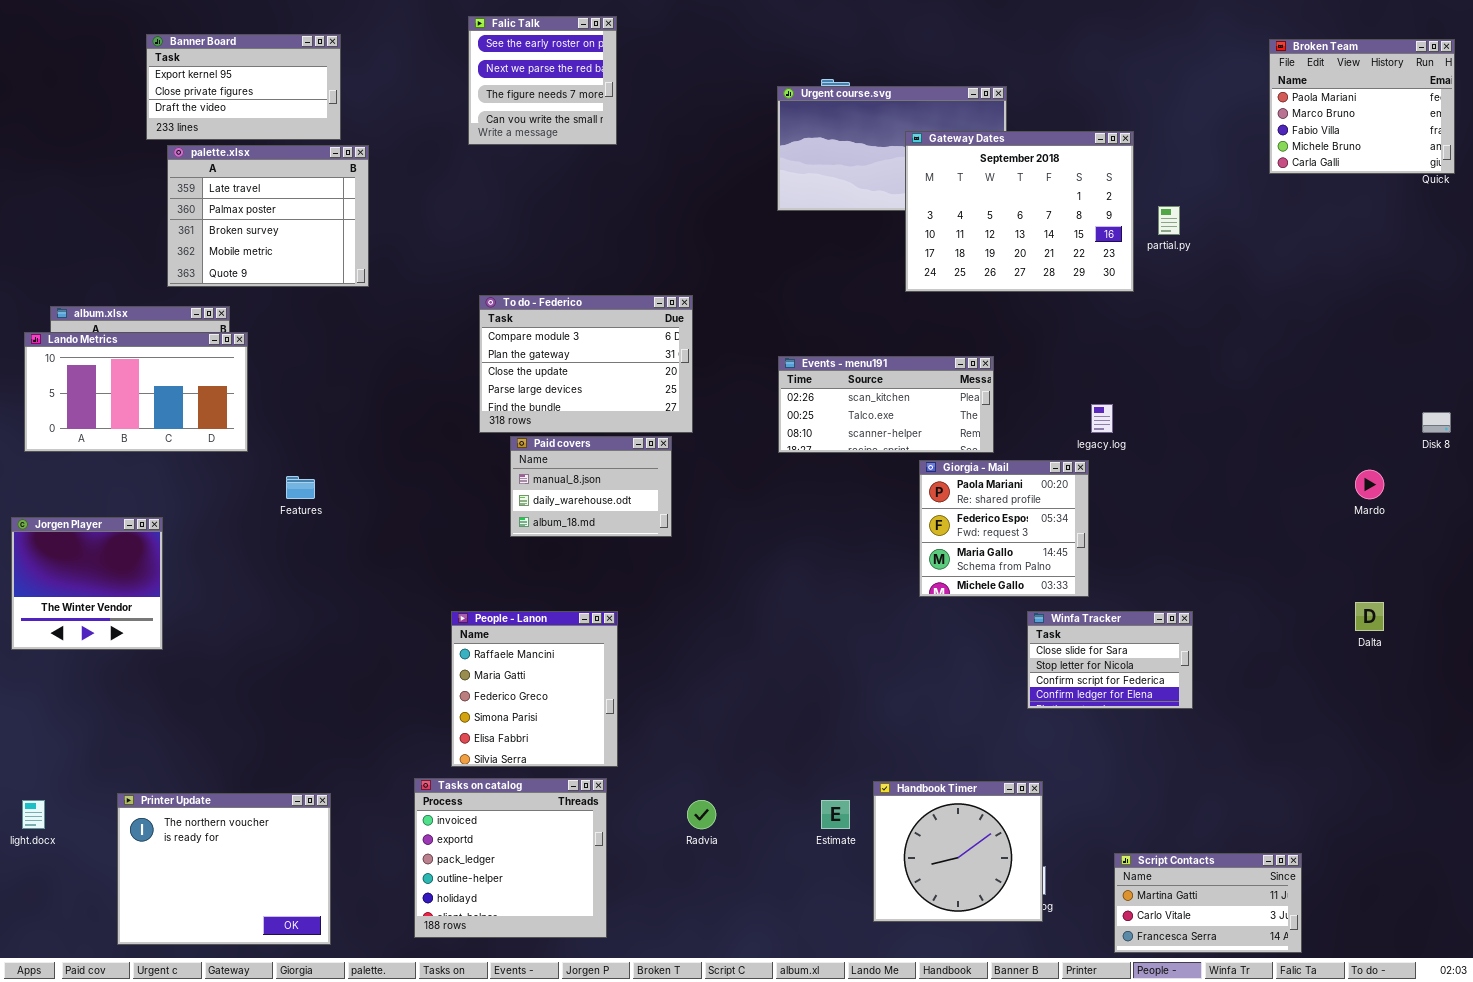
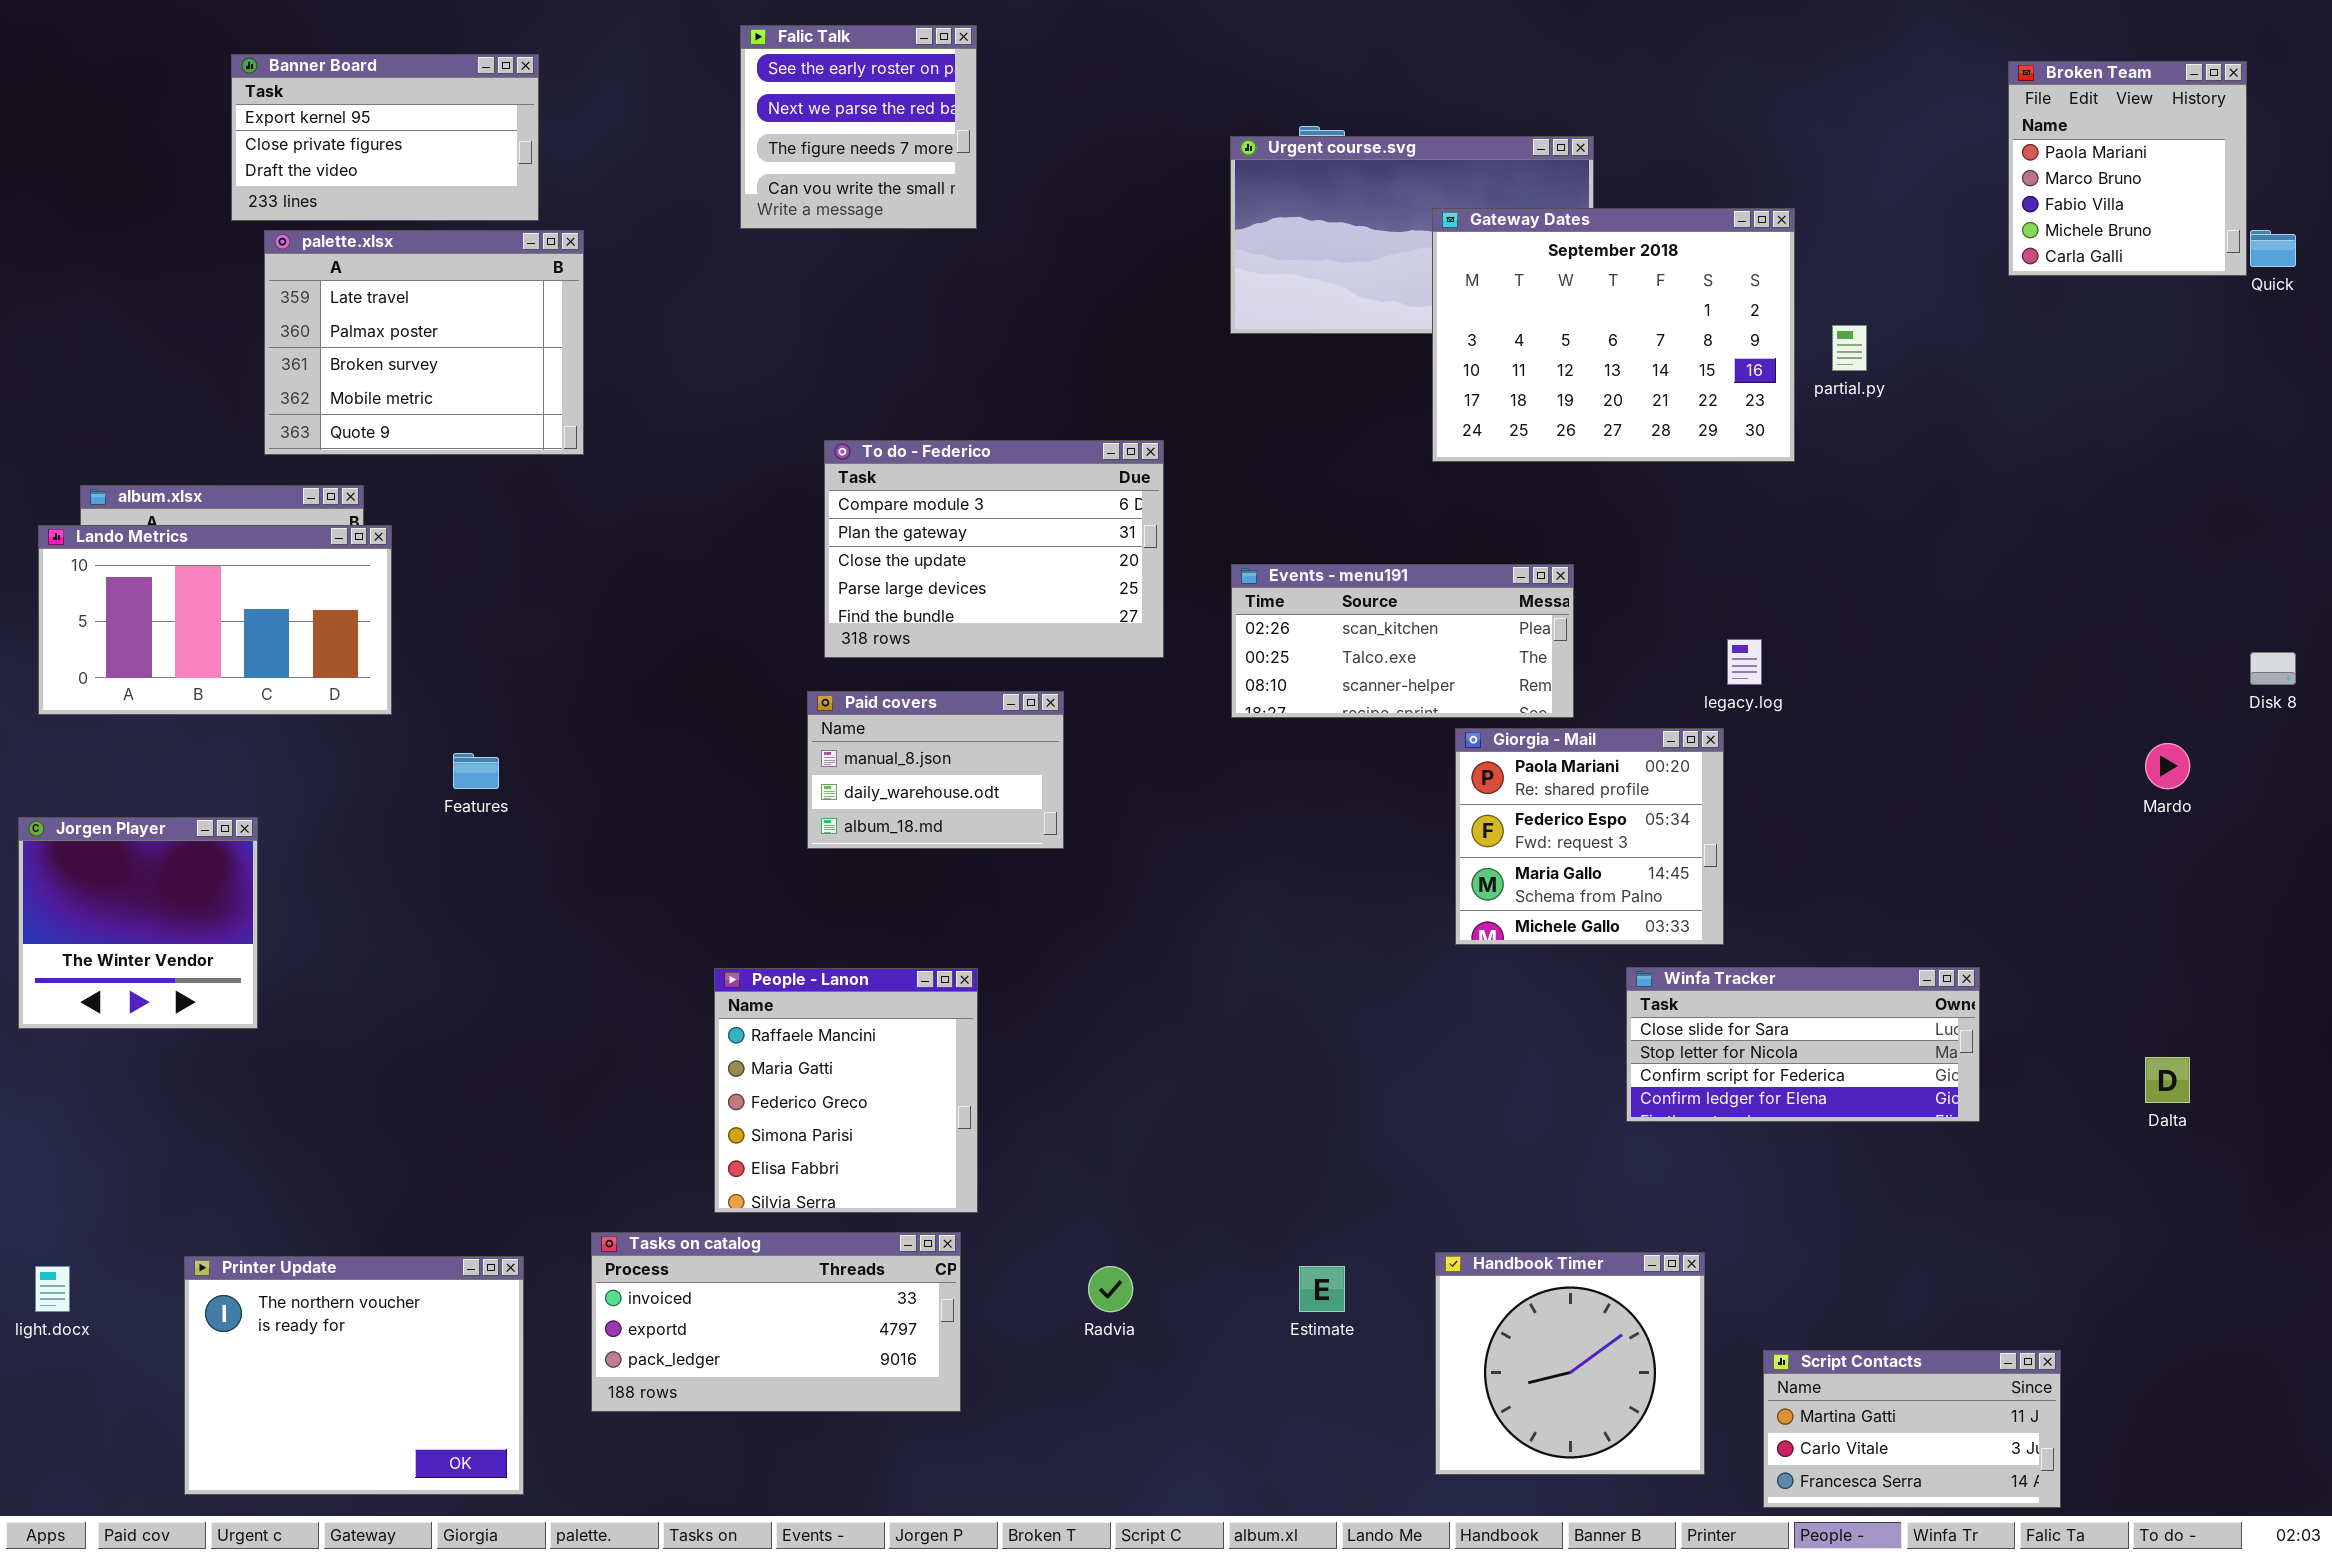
Broken Team: [1269,39,1455,174] -> [2008,61,2247,276], resized
To do - Federico: [479,295,693,433] -> [824,440,1164,658], moved
Dalta: [1355,602,1384,631] -> [2145,1057,2190,1103], moved
Winfa Tracker: [1027,611,1193,709] -> [1626,967,1980,1122], resized
Tasks on catalog: [414,778,607,938] -> [591,1232,961,1412], resized
Handbook Timer: [873,781,1043,922] -> [1435,1252,1705,1475], moved

